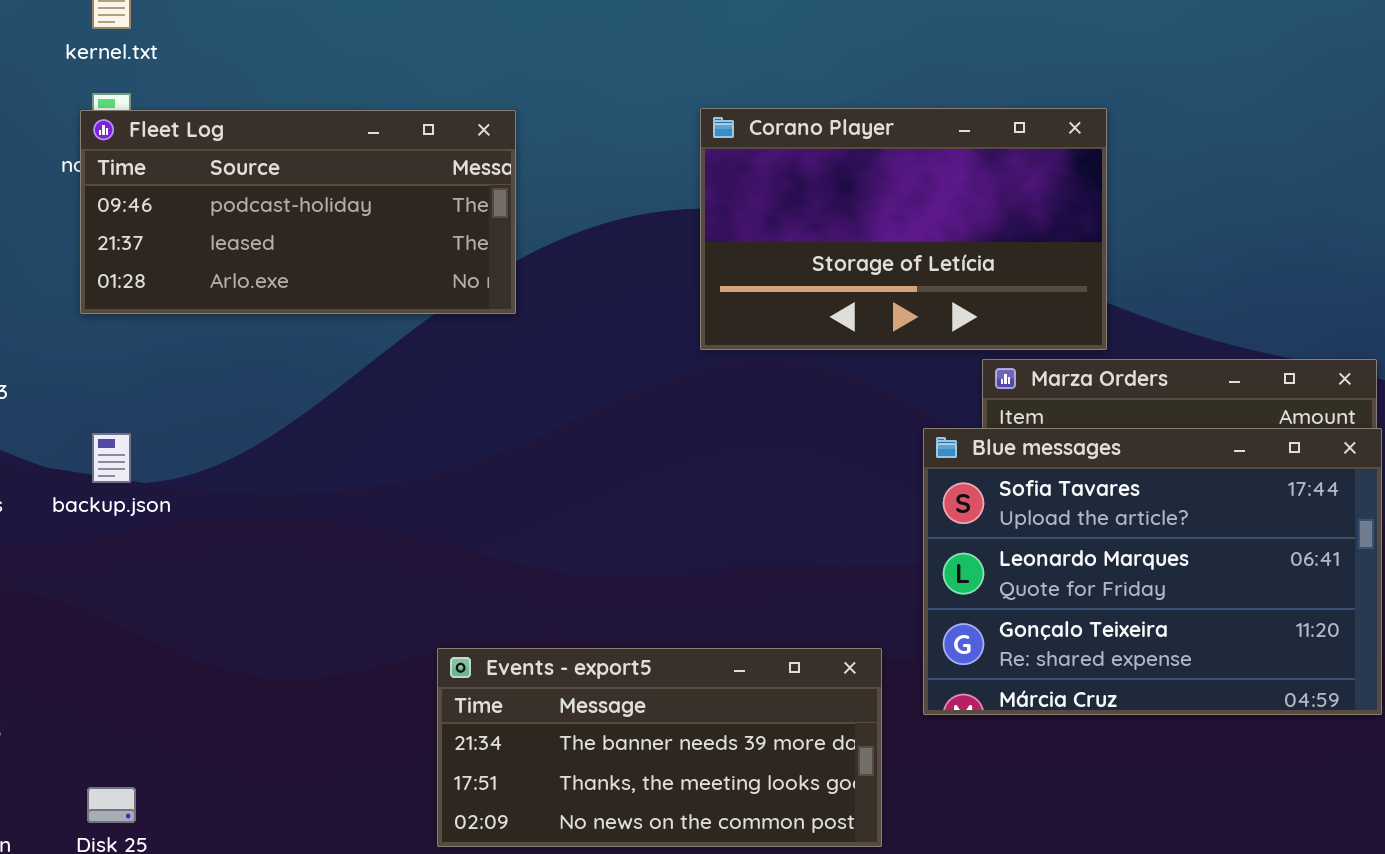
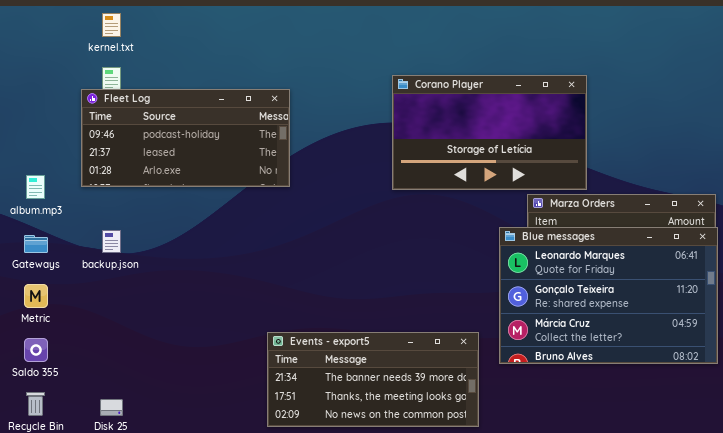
Fleet Log: [80,110,516,314] -> [81,89,290,187], moved
Blue messages: [923,428,1382,715] -> [499,227,718,364], scrolled down 1 row

